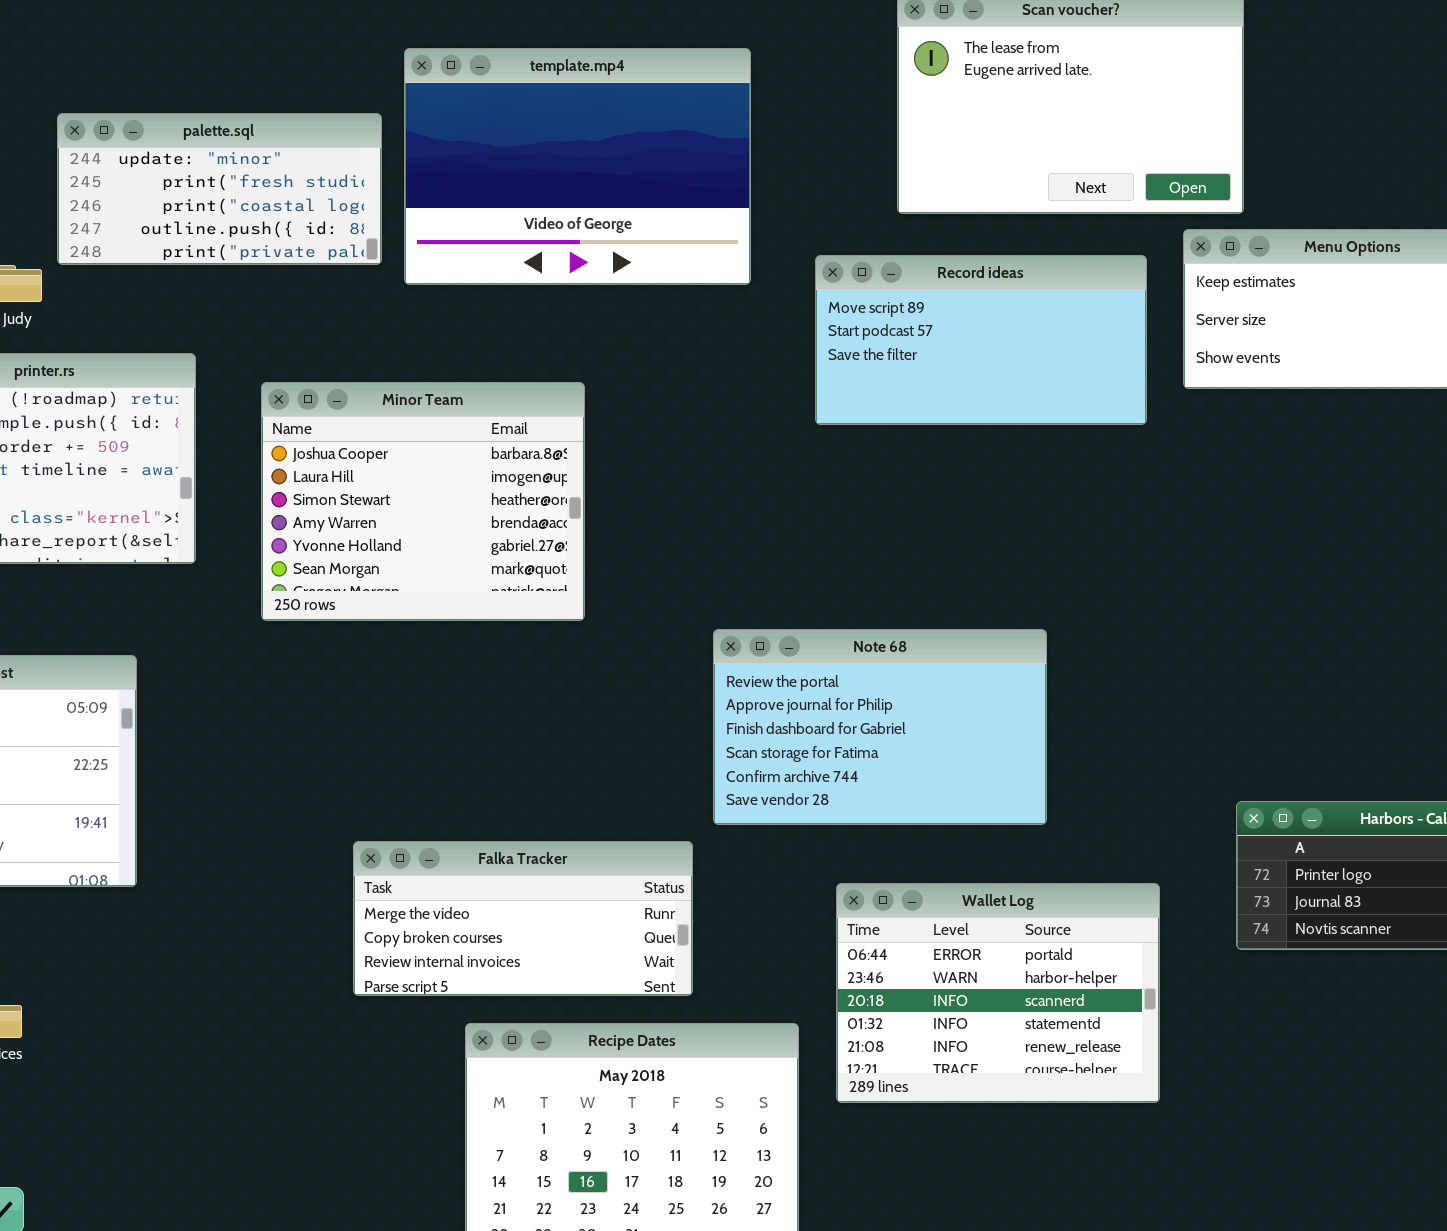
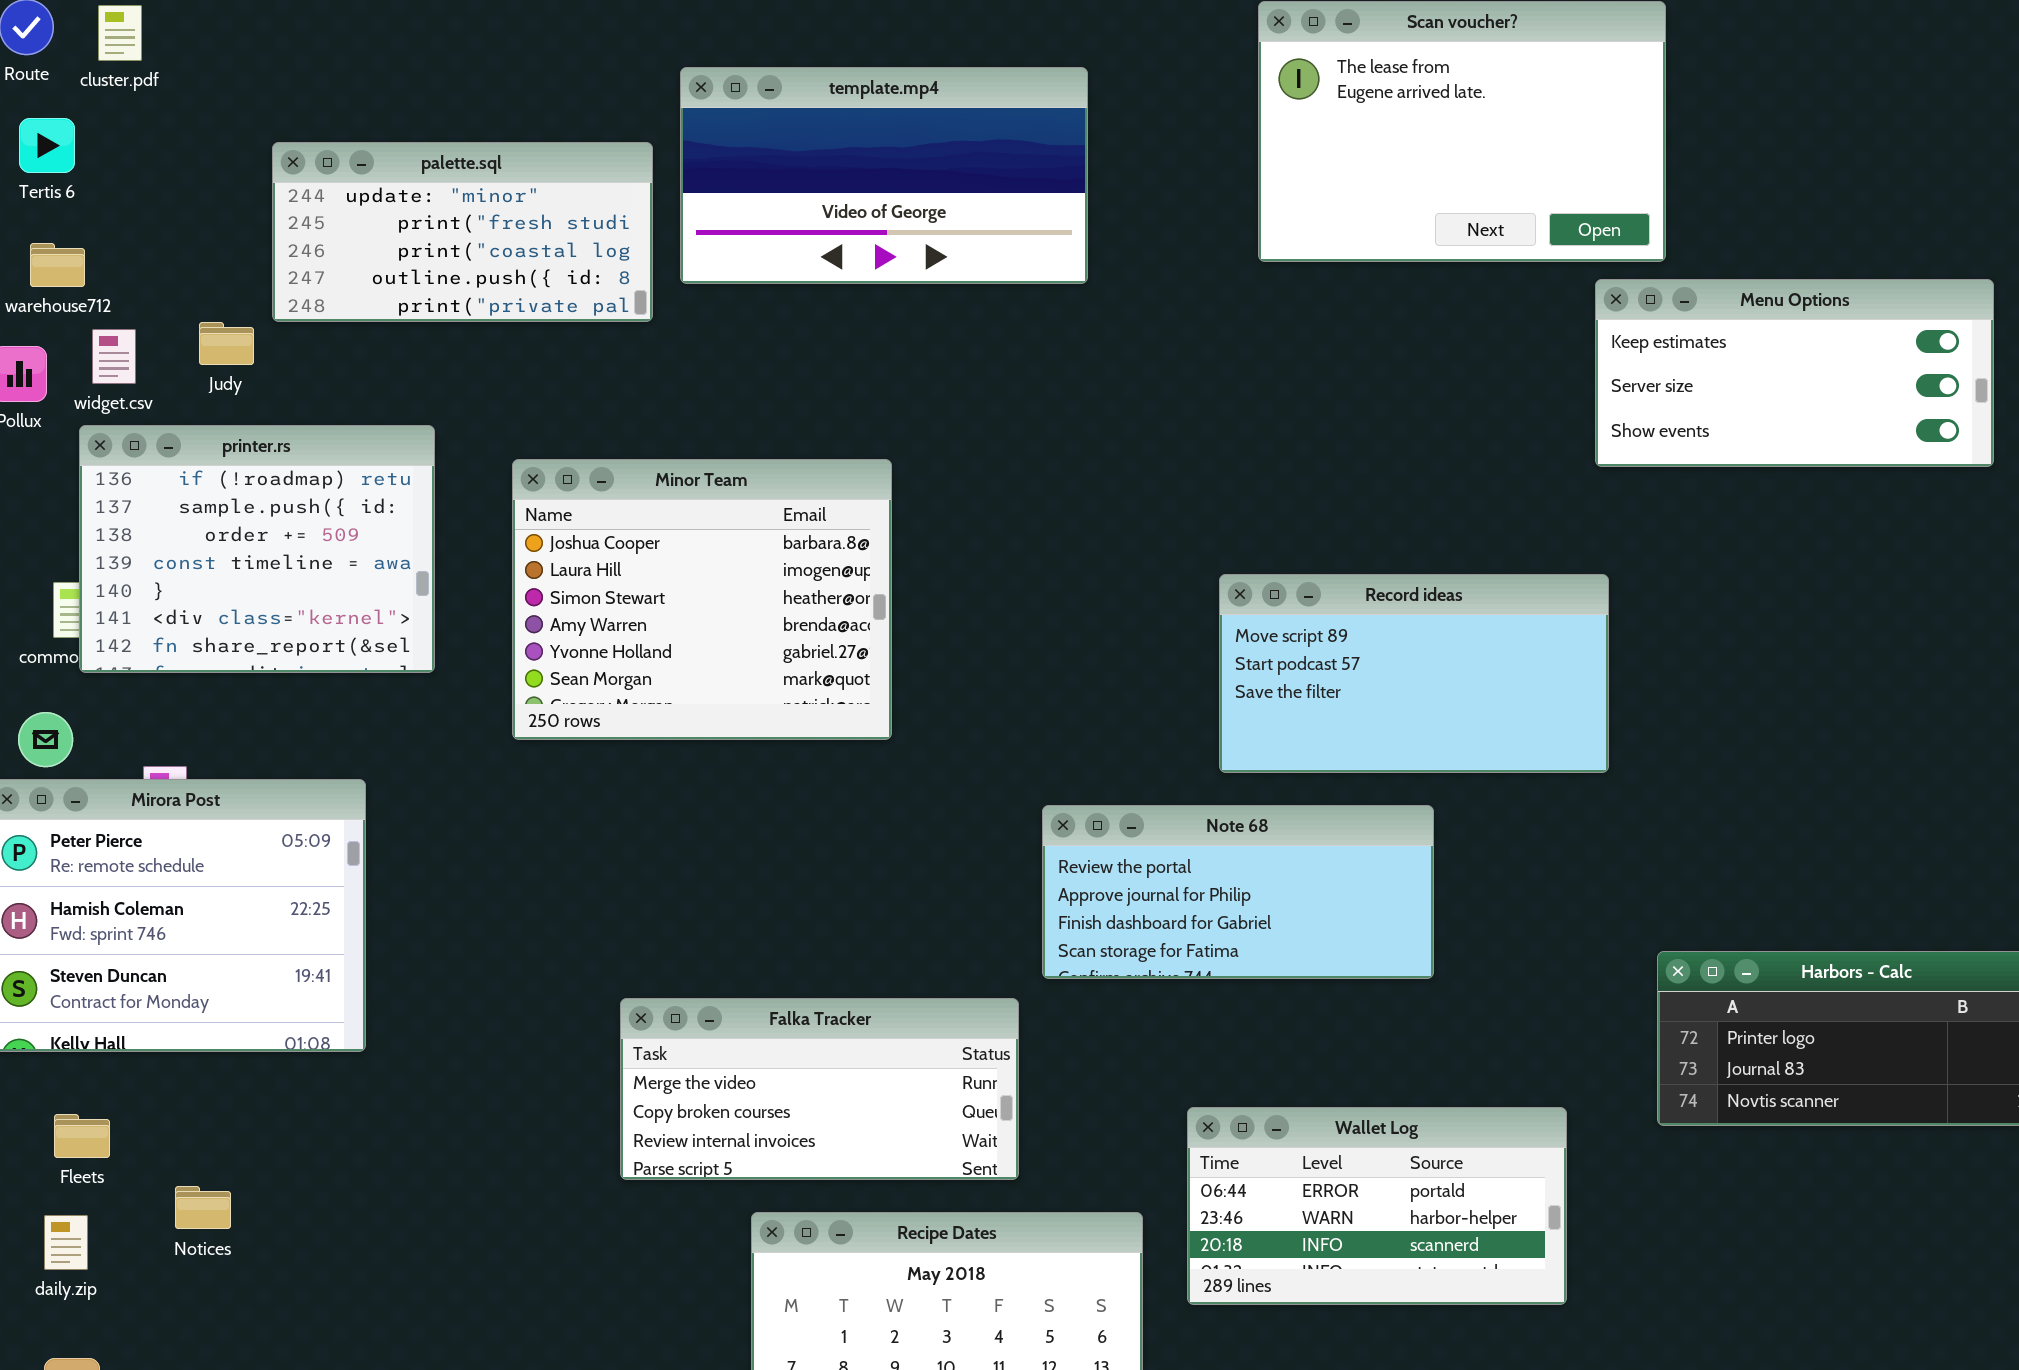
template.mp4: [404,48,751,285] -> [680,67,1088,284], resized
Record ideas: [815,255,1147,425] -> [1219,574,1609,773], moved
Note 68: [713,629,1047,825] -> [1042,805,1434,979], resized
Wallet Log: [836,883,1160,1103] -> [1187,1107,1567,1305], resized

